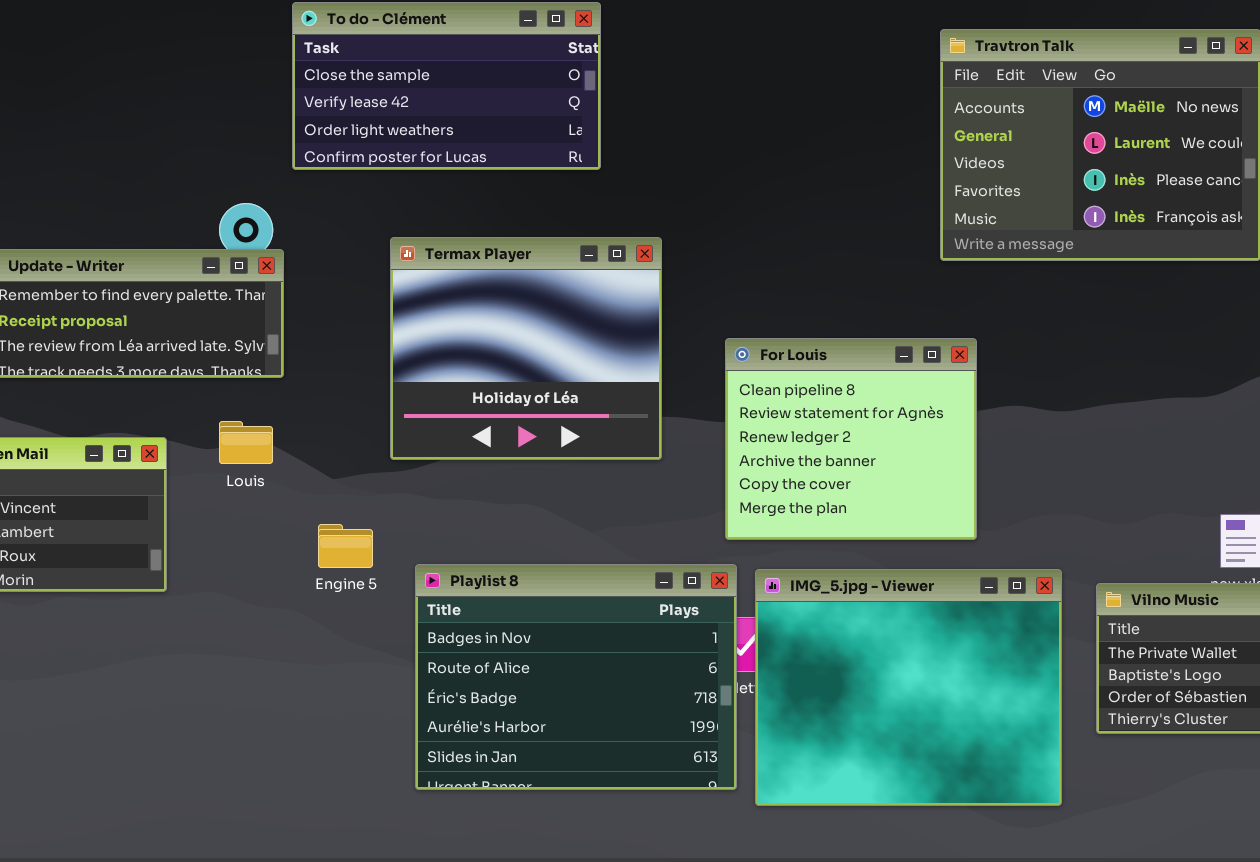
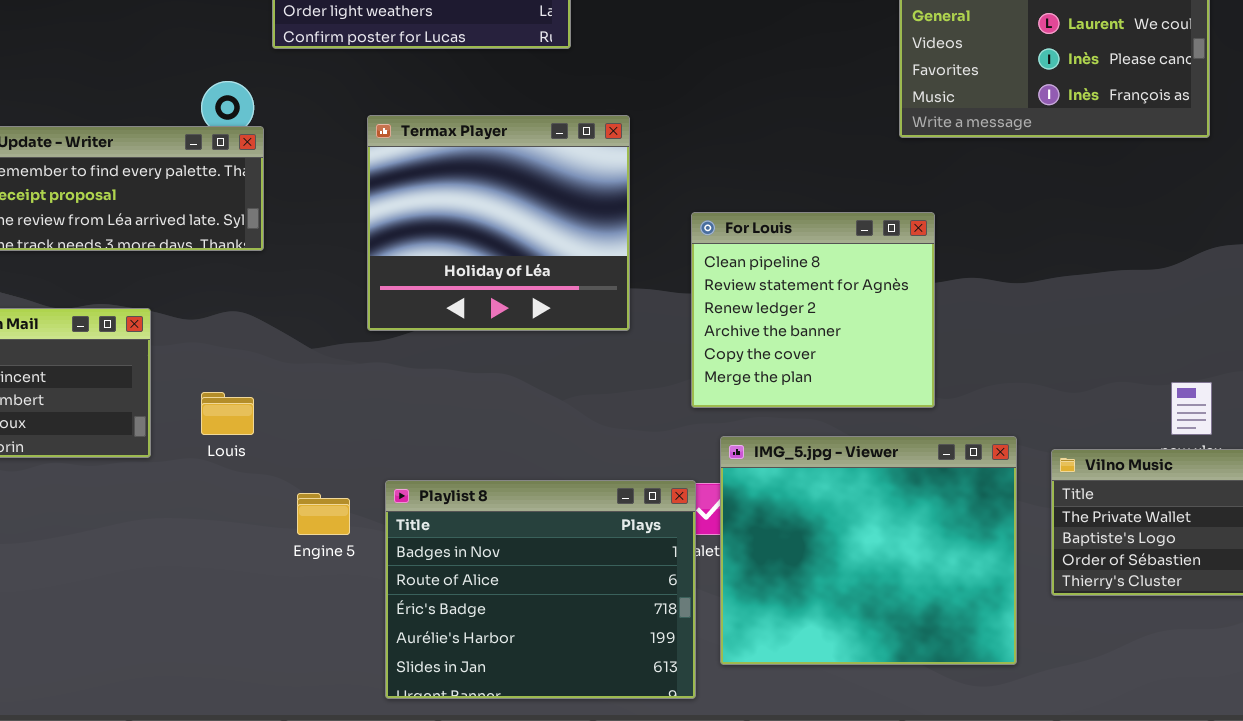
Louis: [219,421,273,464] -> [201,392,254,435], moved
Engine 5: [318,524,373,568] -> [297,493,350,535], moved
Playlist 8: [415,564,737,790] -> [385,480,696,699], moved

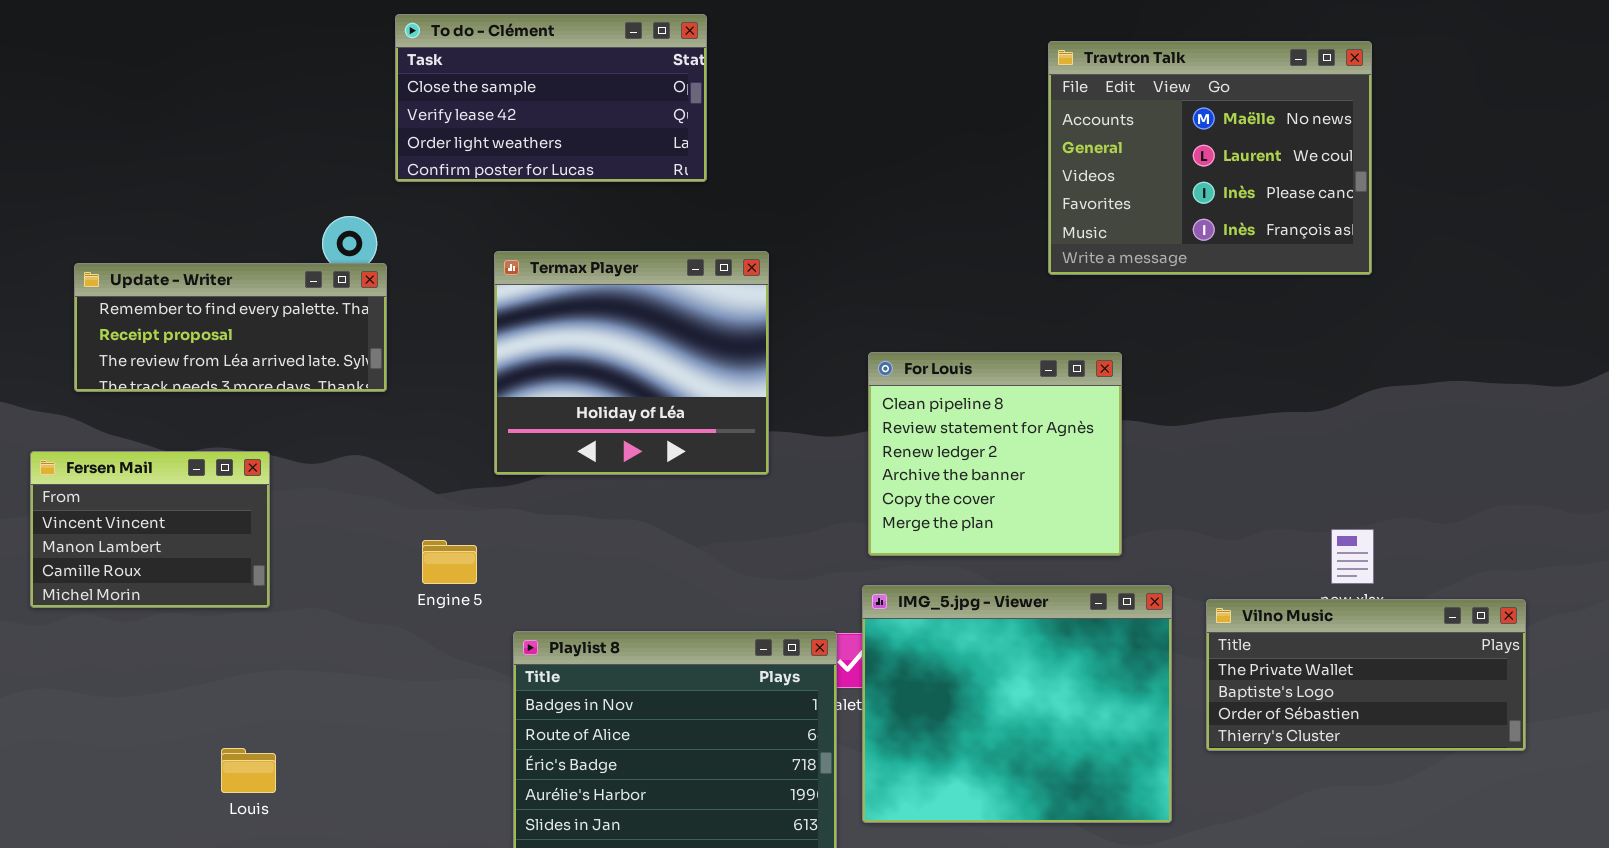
For Louis: [691,212,935,408] -> [868,352,1122,556], moved
Louis: [201,392,254,435] -> [221,748,276,793], moved
Engine 5: [297,493,350,535] -> [422,540,477,584], moved

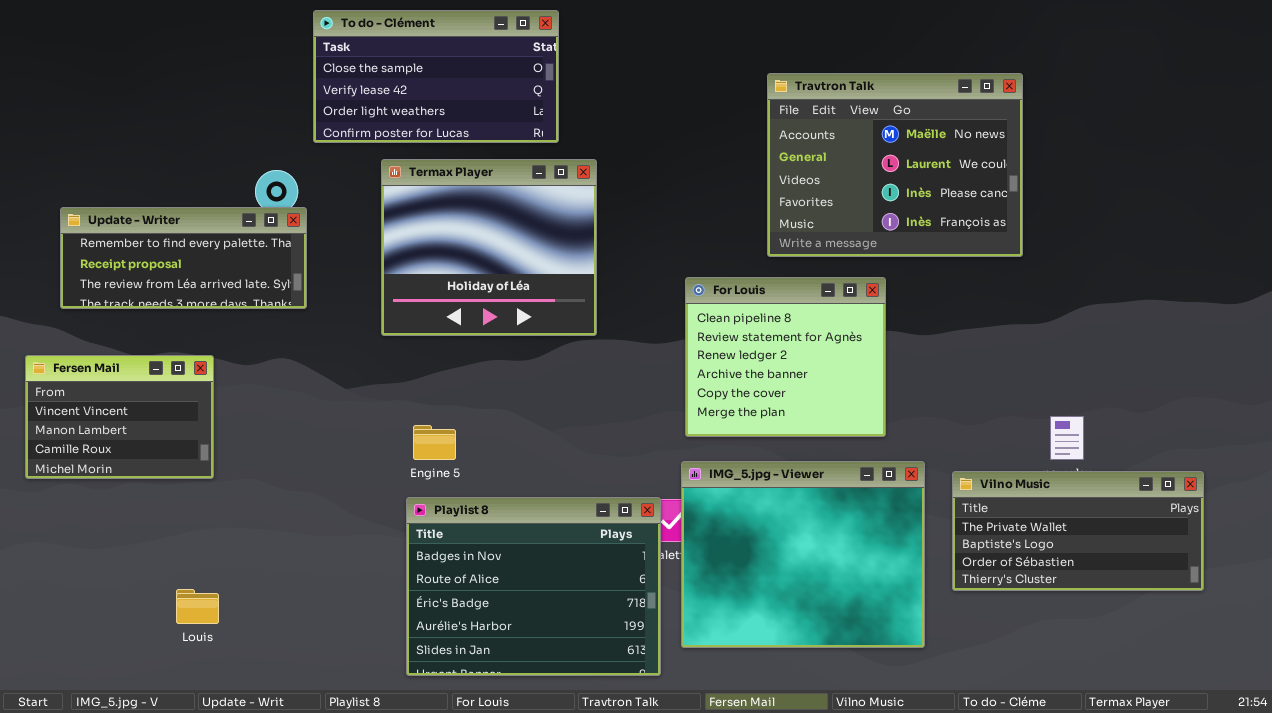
Travtron Talk: [1048,41,1372,275] -> [767,73,1023,257], moved
Termax Player: [494,251,769,475] -> [381,159,597,336], moved
Engine 5: [422,540,477,584] -> [413,425,456,460], moved

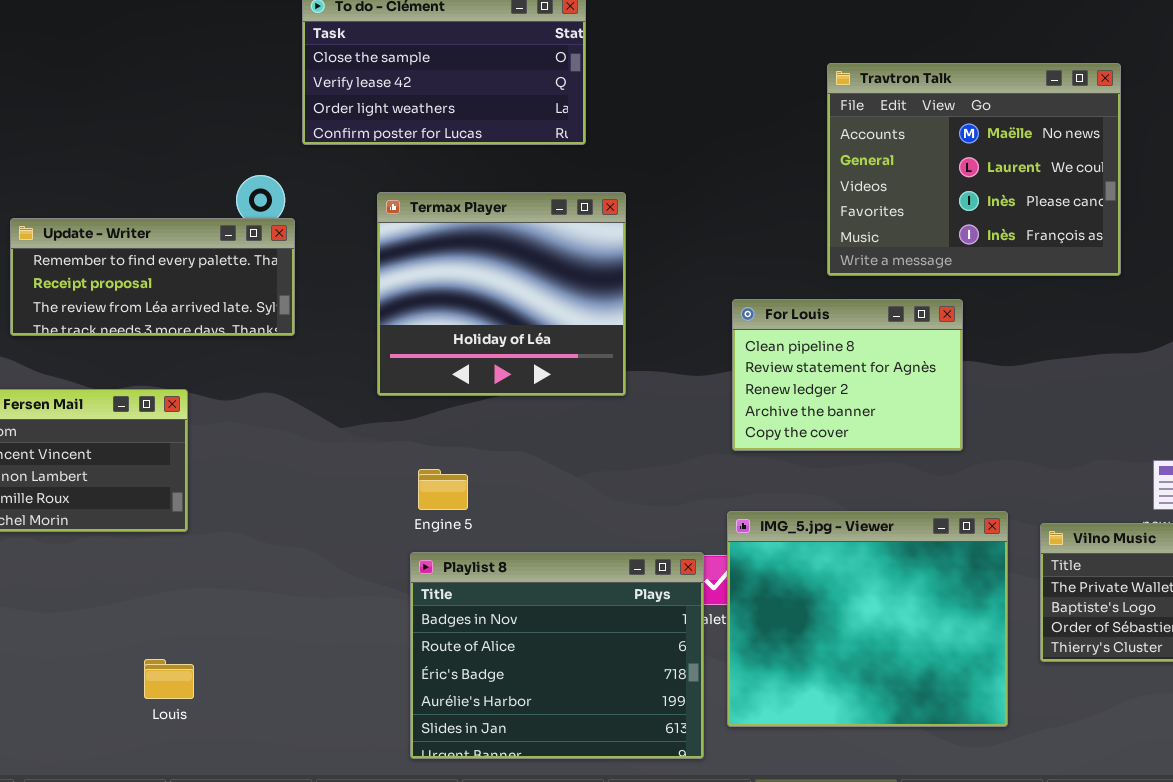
Termax Player: [381,159,597,336] -> [377,192,626,396], moved
For Louis: [685,277,886,437] -> [732,299,963,451], resized

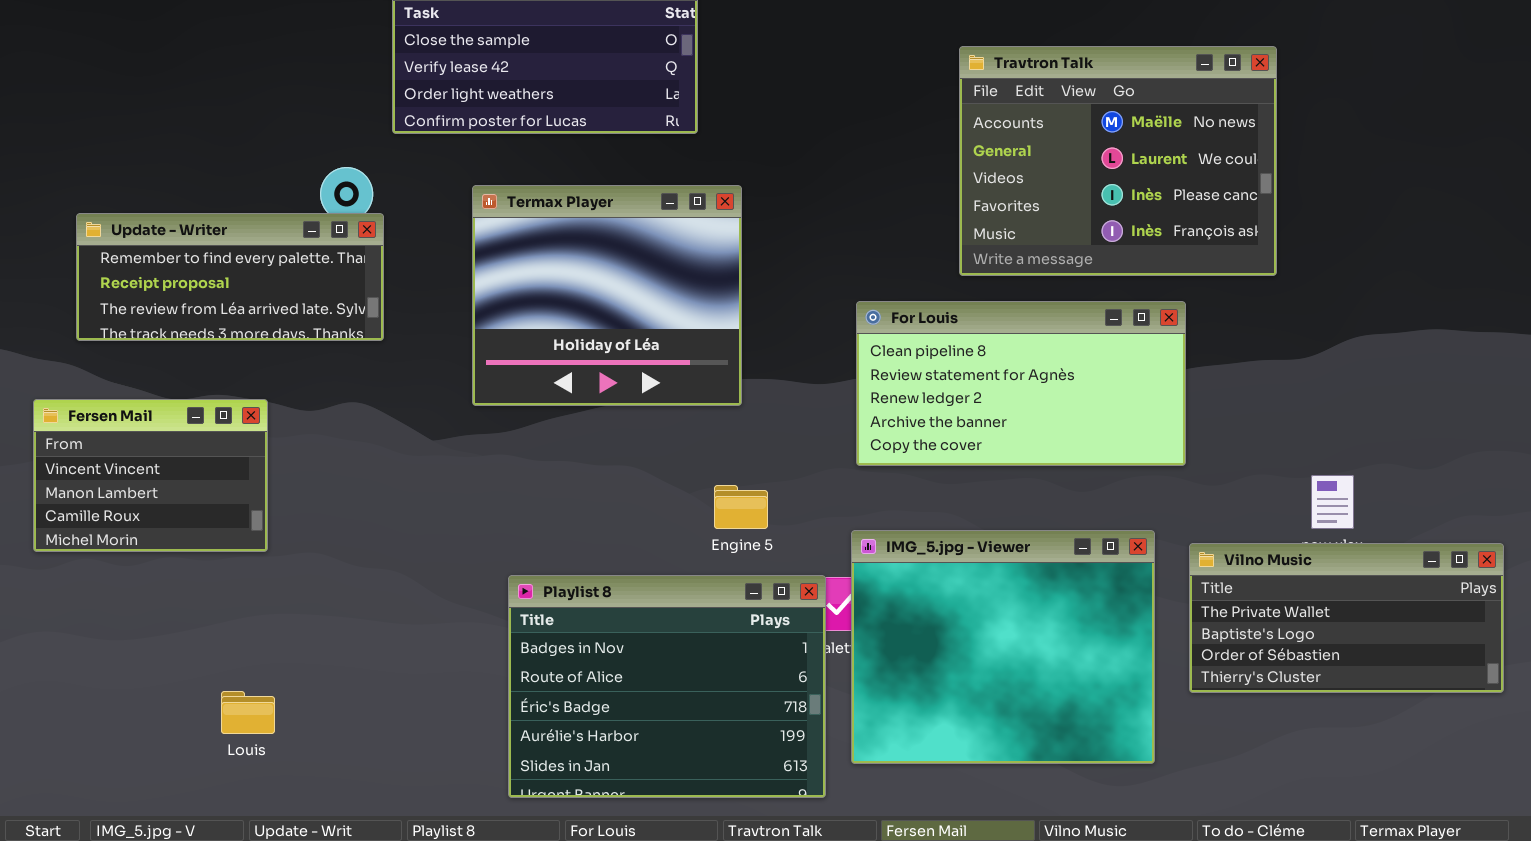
For Louis: [732,299,963,451] -> [856,301,1186,466], resized
Engine 5: [418,469,468,510] -> [714,485,768,529], moved

